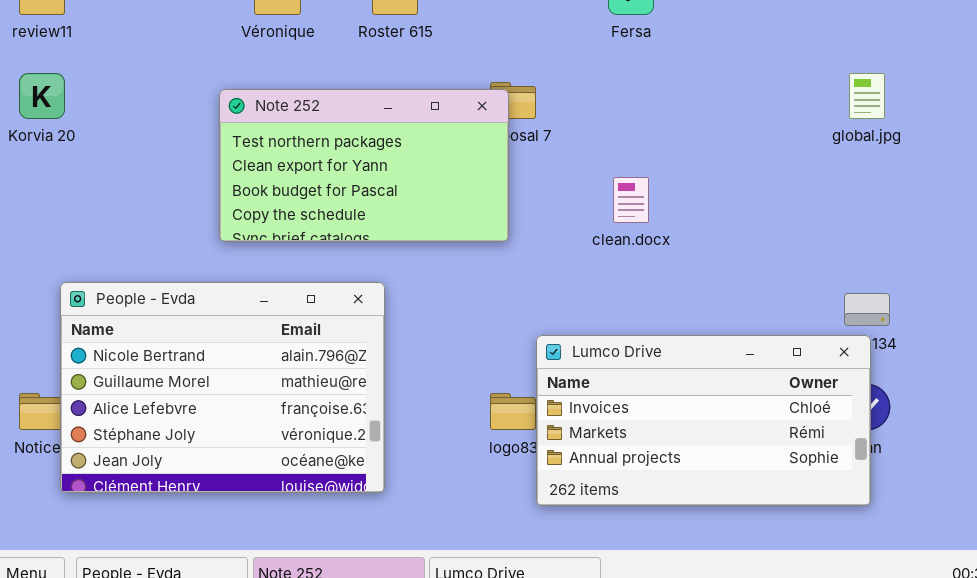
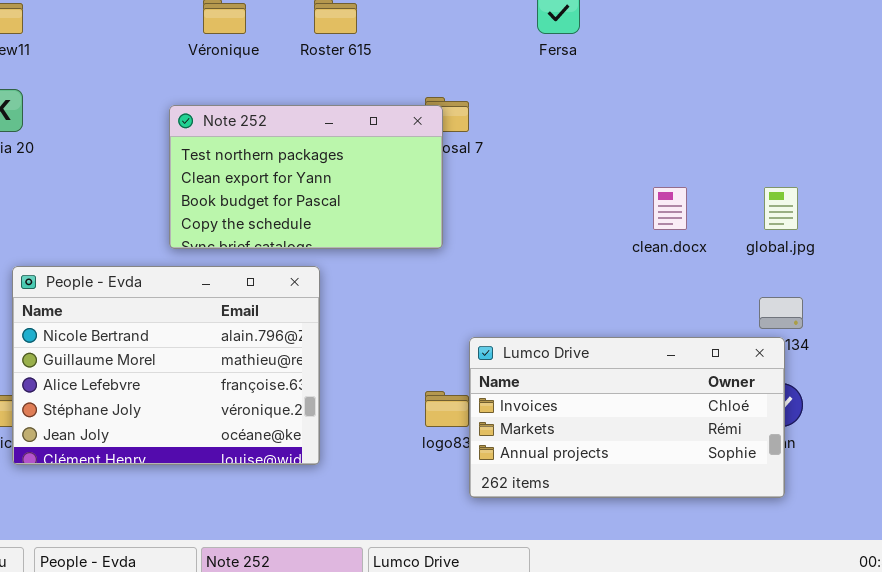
global.jpg: [849,73,885,119] -> [764,187,798,230], moved
clean.docx: [613,177,649,223] -> [653,187,687,230], moved
People - Evda: [60,282,385,493] -> [12,266,320,465], moved

